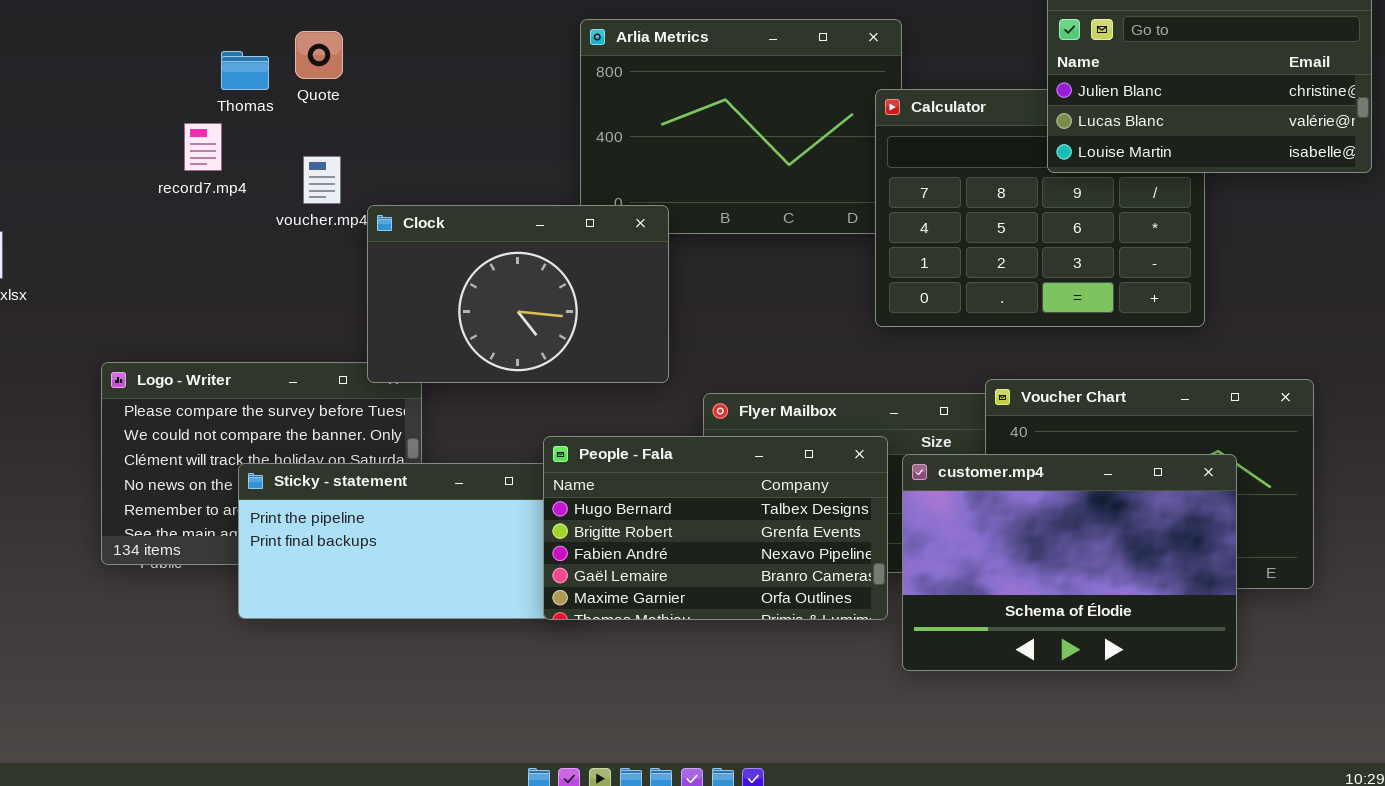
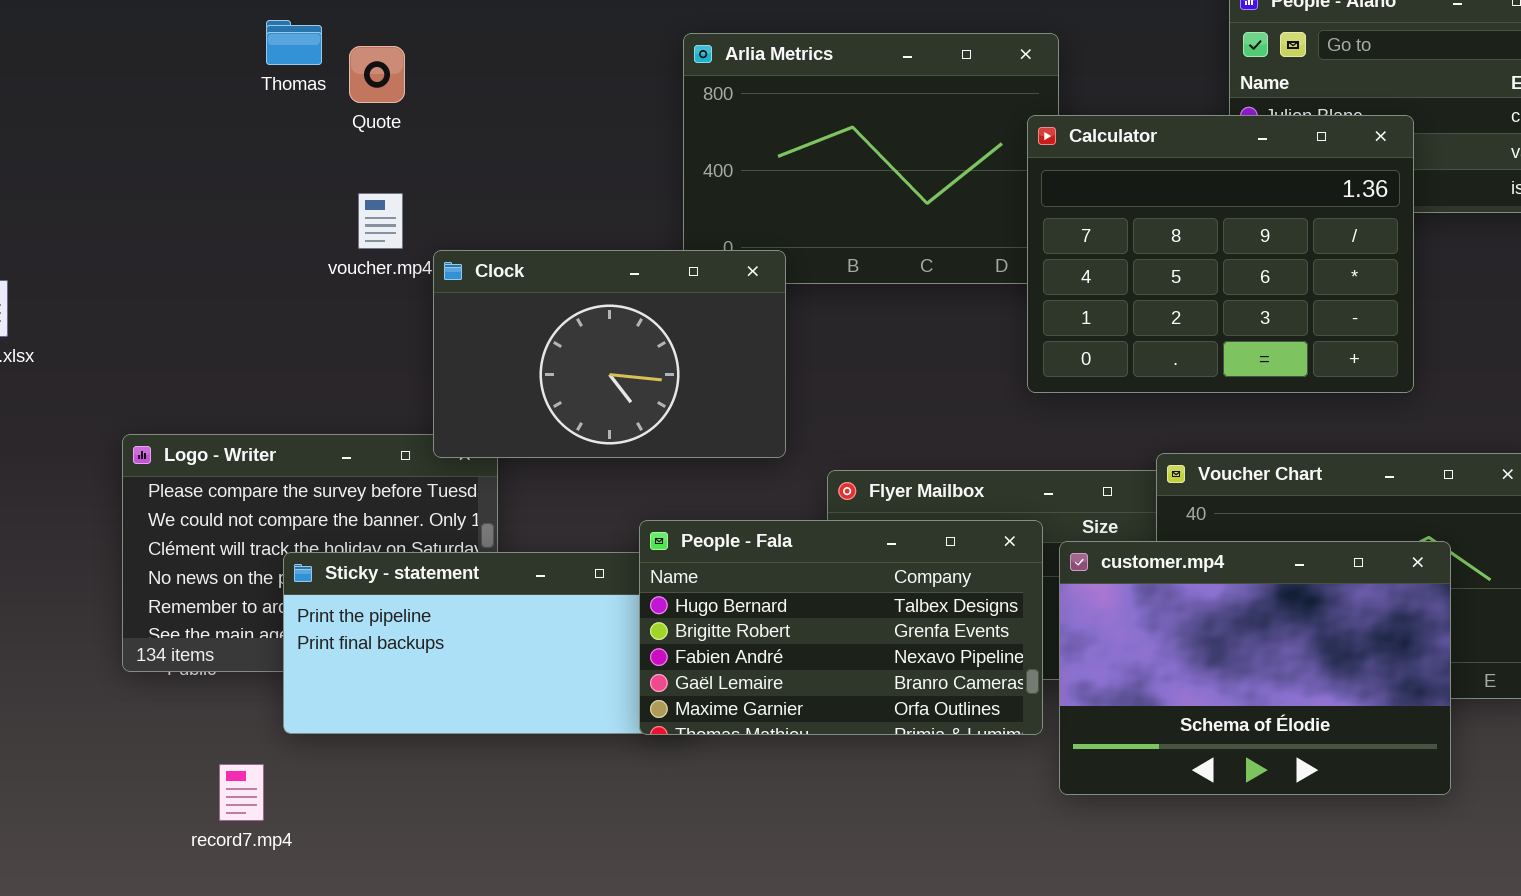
Thomas: [221,51,269,90] -> [266,20,322,65], moved
Calculator: [875,89,1205,327] -> [1027,115,1414,393], raised
record7.mp4: [184,123,222,171] -> [219,764,264,821], moved

